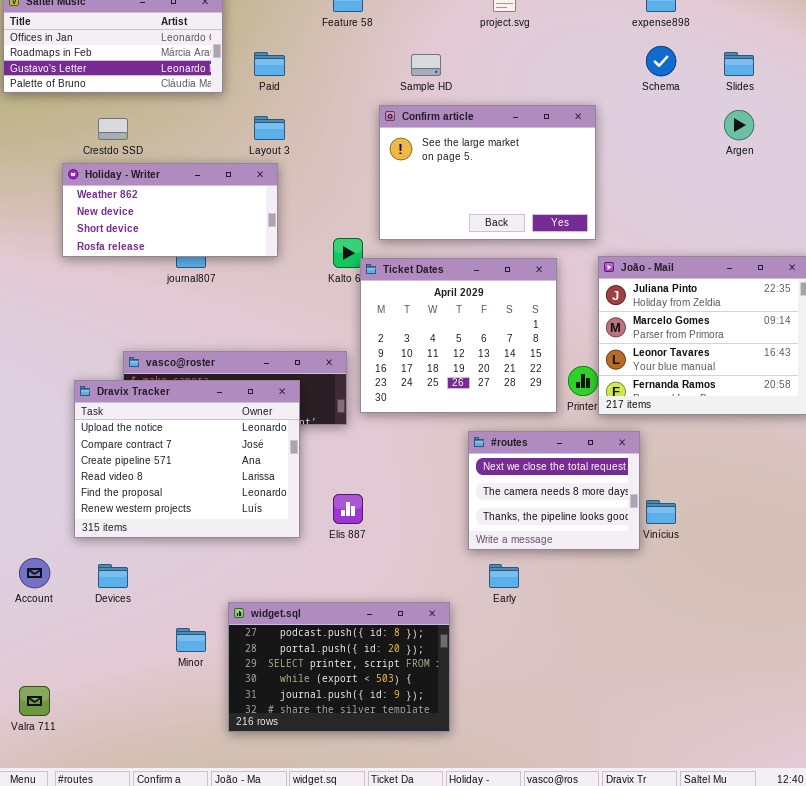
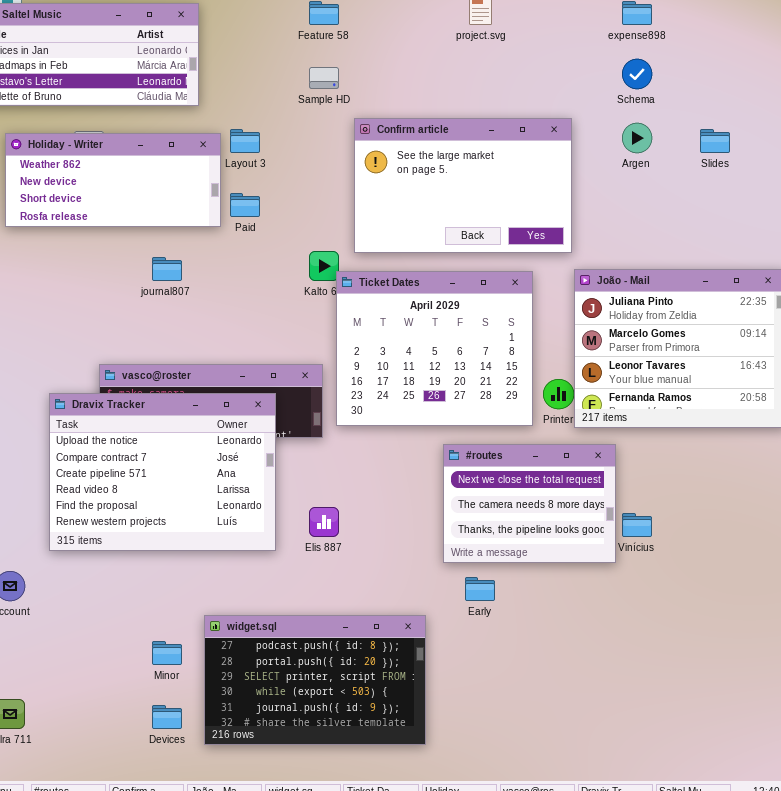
Paid: [254,52,285,76] -> [230,193,260,217], moved
Slides: [724,52,754,76] -> [700,129,730,153], moved
Sample HD: [411,54,441,76] -> [309,67,339,89], moved
Argen: [724,110,754,140] -> [622,123,652,153], moved
Holiday - Writer: [62,163,278,257] -> [5,133,221,227], moved
Devices: [98,564,128,588] -> [152,705,182,729], moved

